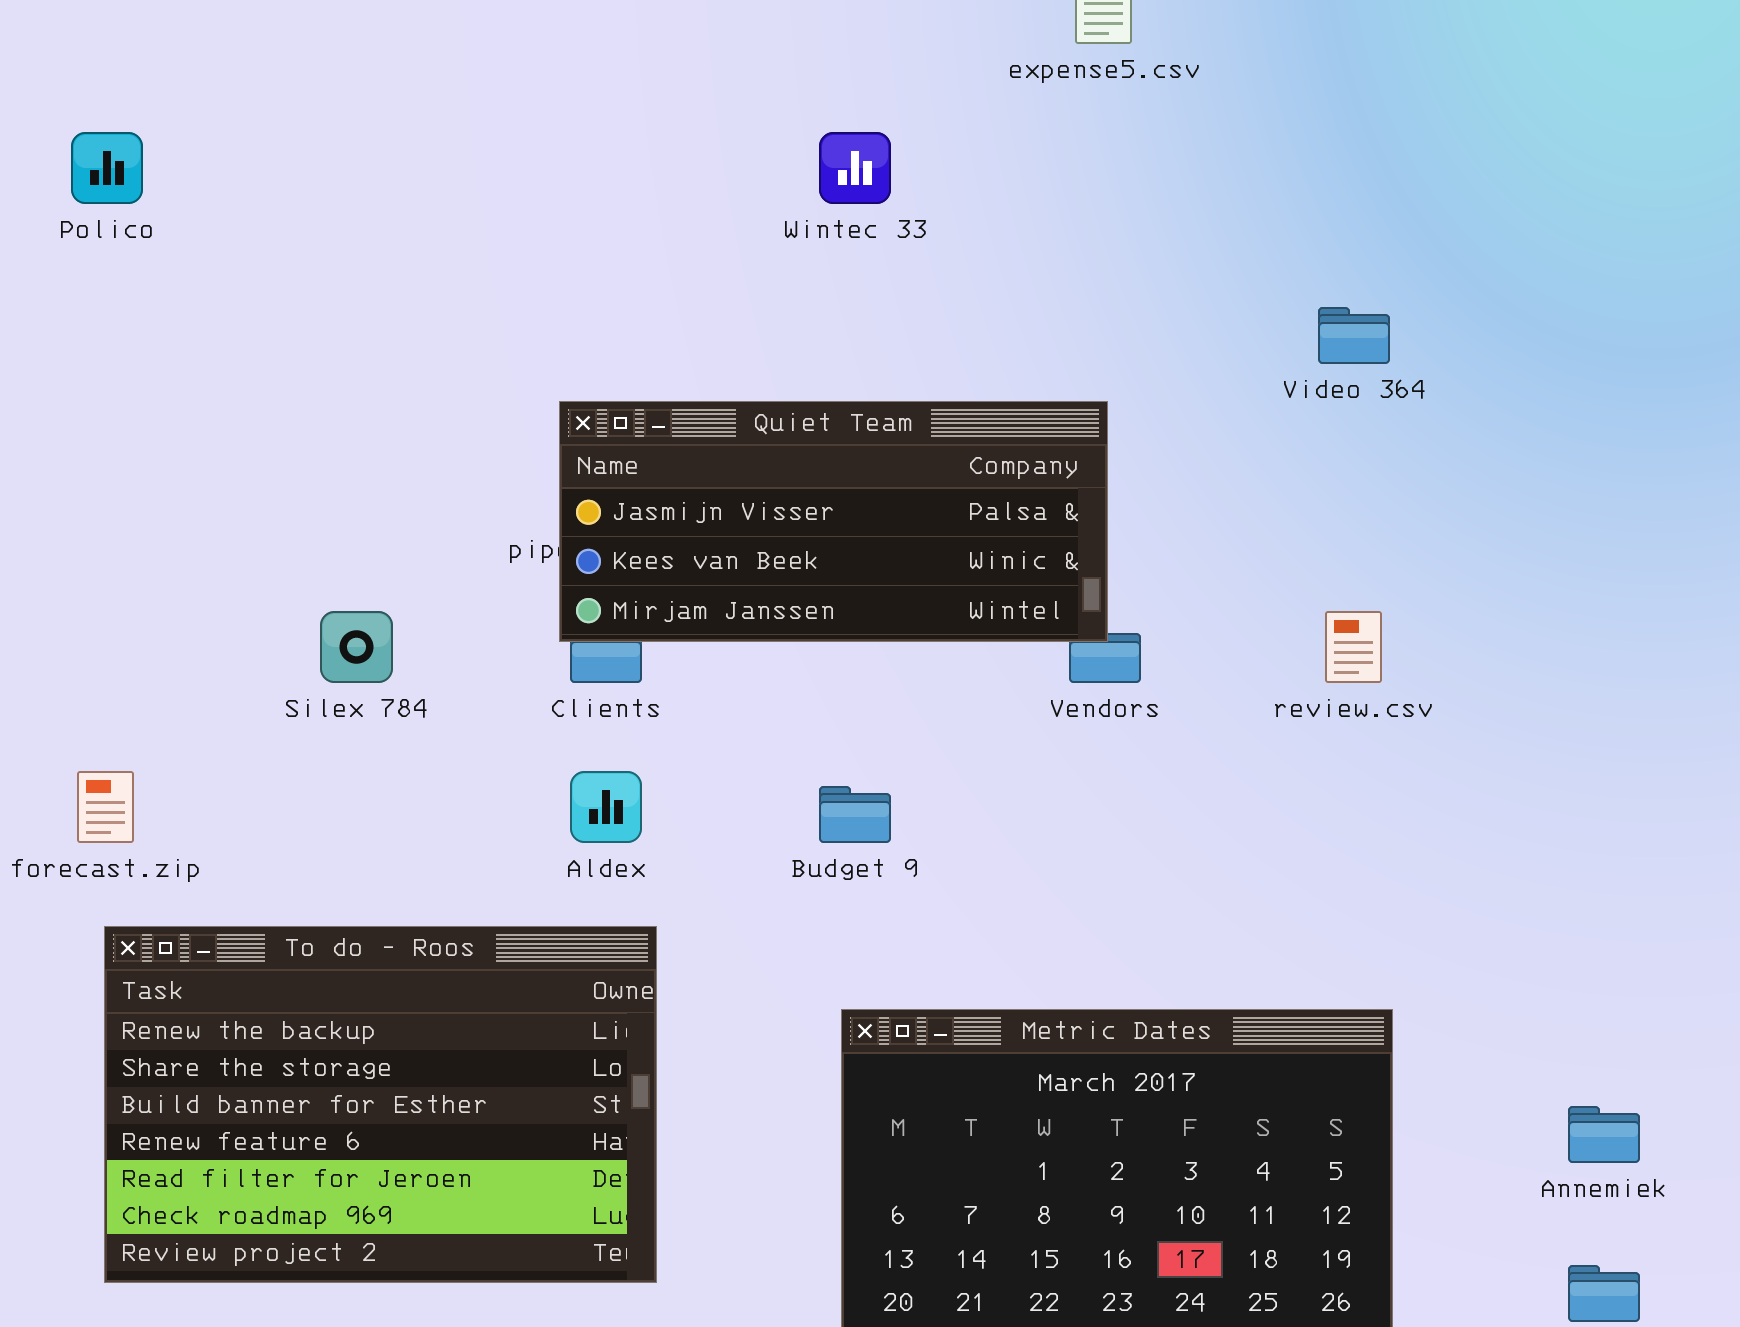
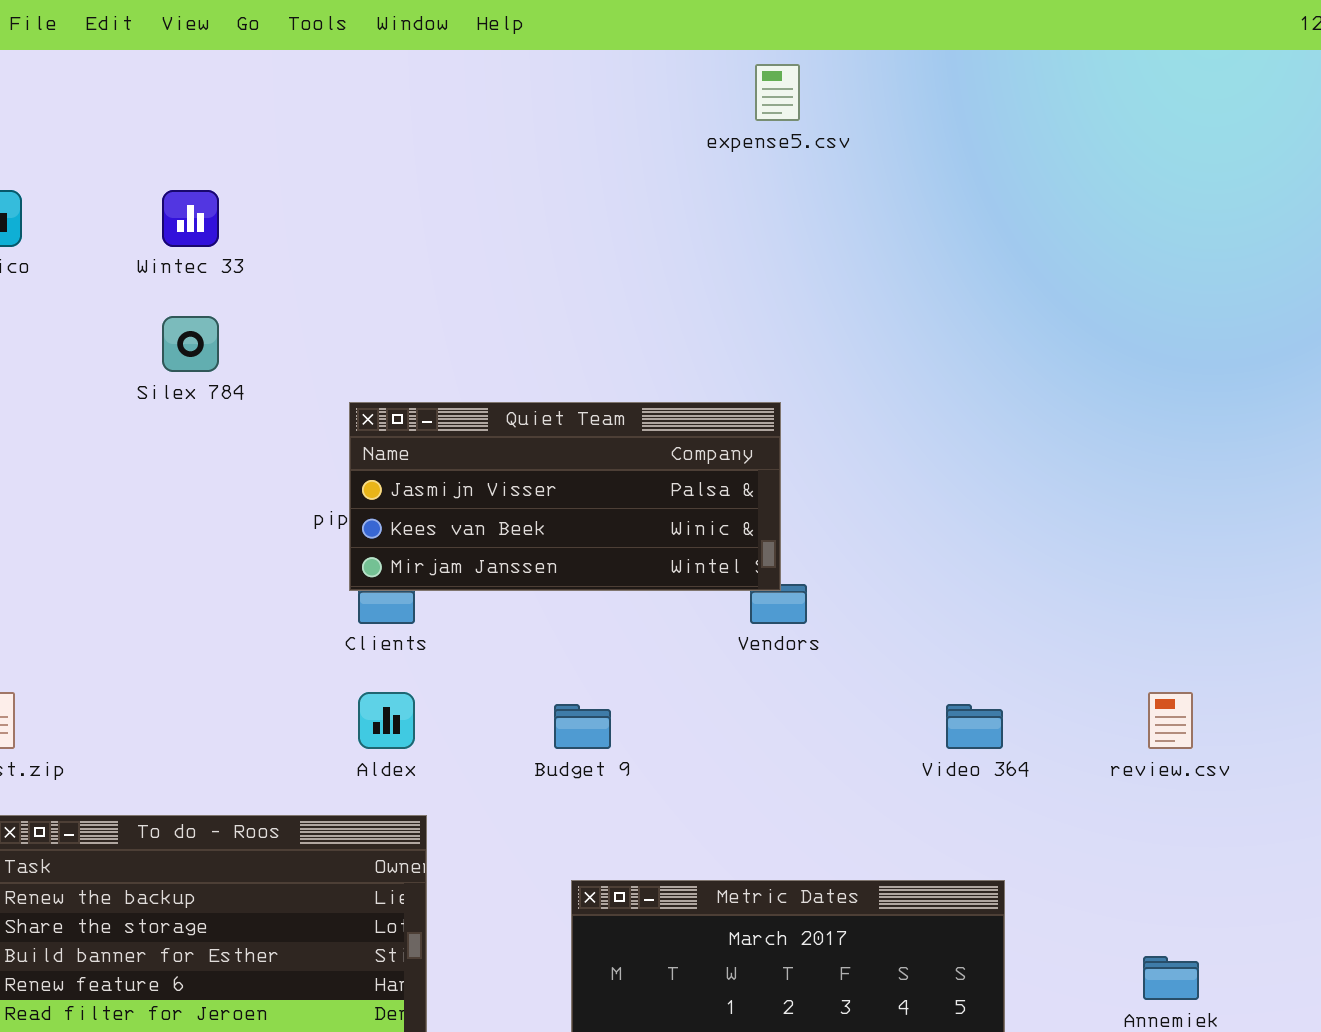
Wintec 33: [819,132,891,204] -> [162,190,219,247], moved
Video 364: [1318,307,1390,364] -> [946,704,1003,749], moved
Silex 784: [320,611,393,683] -> [162,316,219,372], moved
review.csv: [1325,611,1382,683] -> [1148,692,1193,749], moved

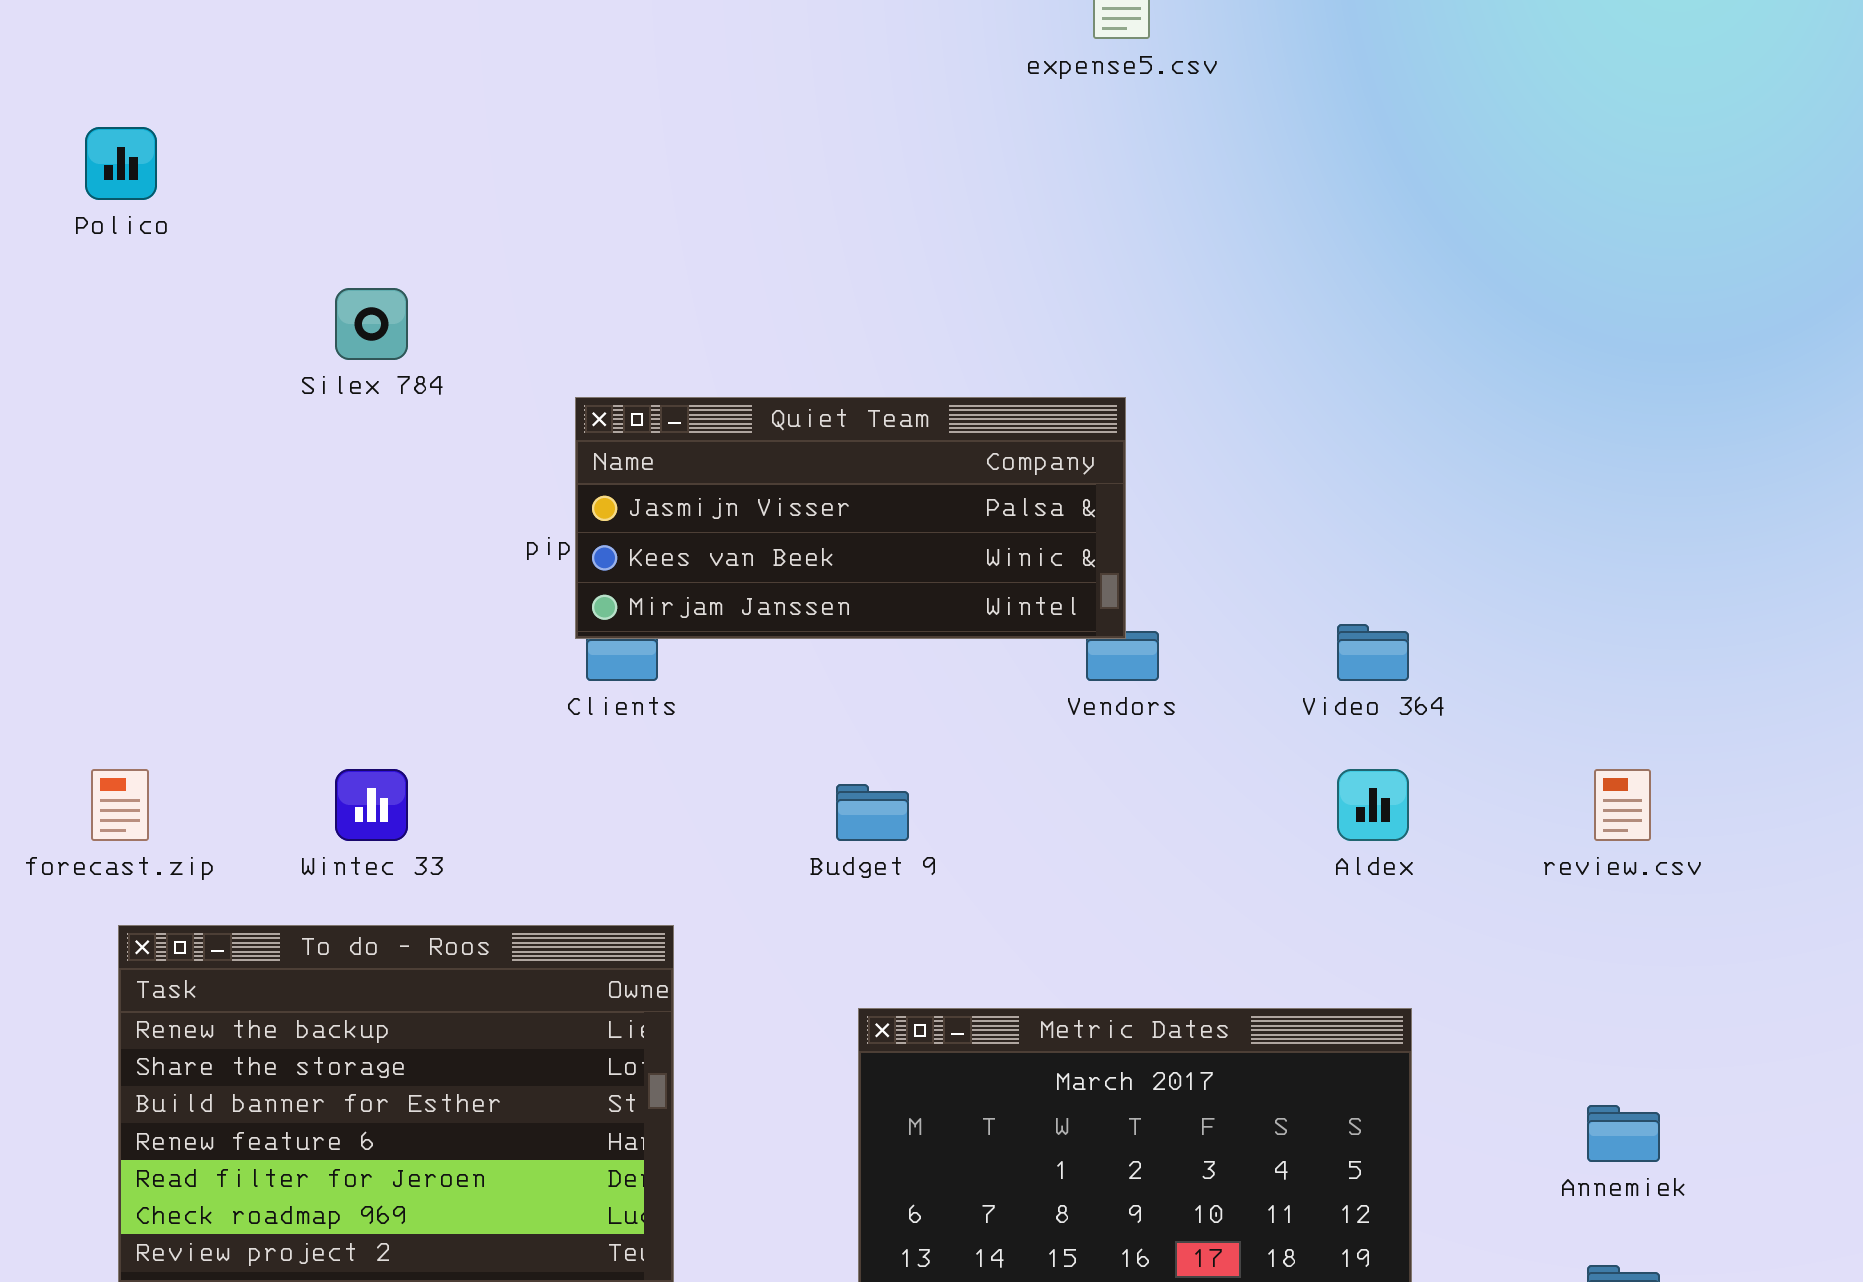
Wintec 33: [162,190,219,247] -> [335,769,408,841], moved
Aldex: [358,692,415,749] -> [1337,769,1409,841], moved
Video 364: [946,704,1003,749] -> [1337,624,1409,681], moved

